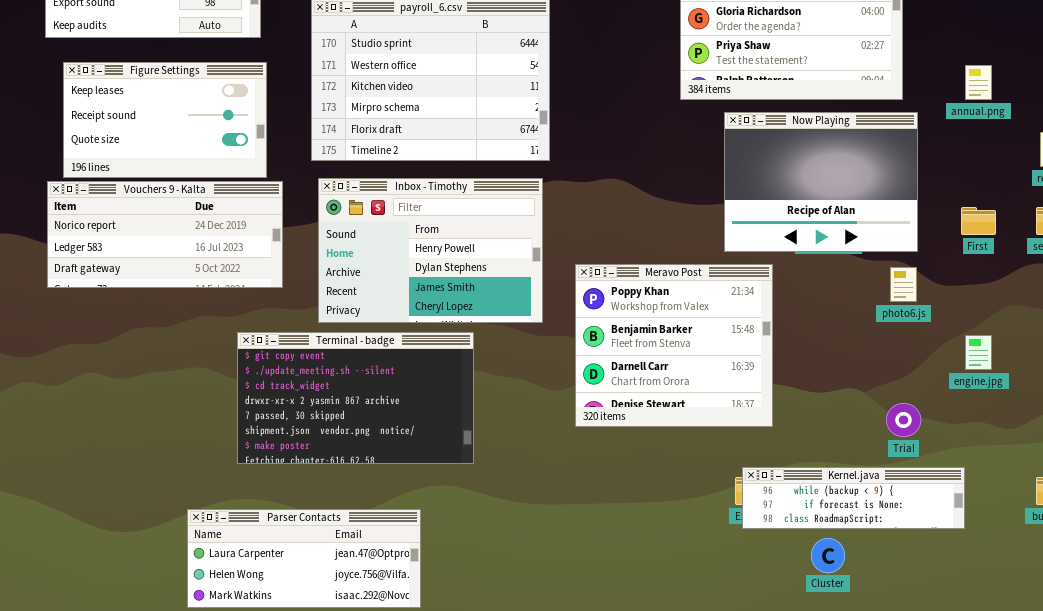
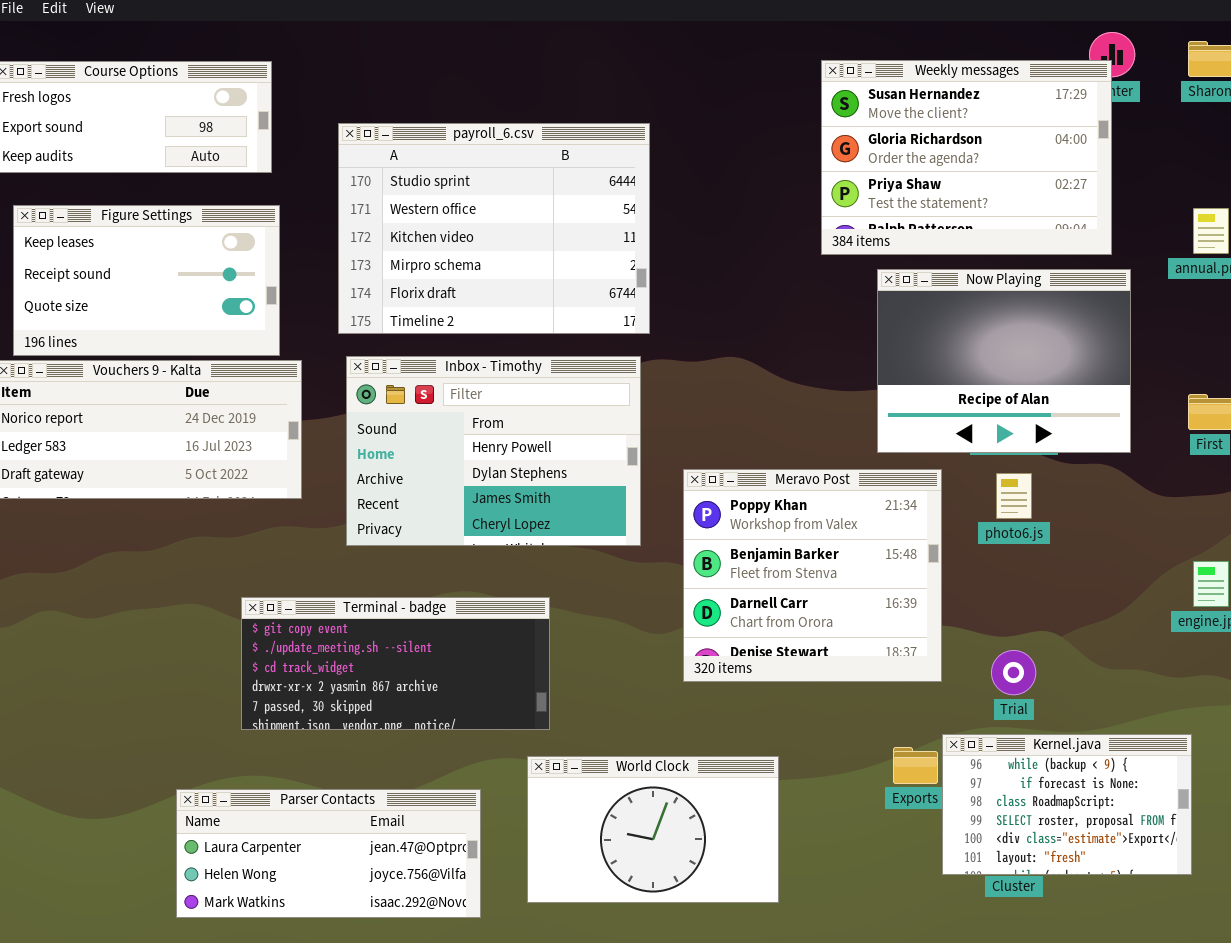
photo6.js: [890,267,917,302] -> [996,473,1032,519], moved
Terminal - badge: [237,332,474,464] -> [241,597,550,730], resized
Trial: [886,403,921,437] -> [991,650,1036,695], moved
Kernel.java: [742,467,965,529] -> [942,734,1192,875], resized
World Clock: none -> [527,756,779,903], opened

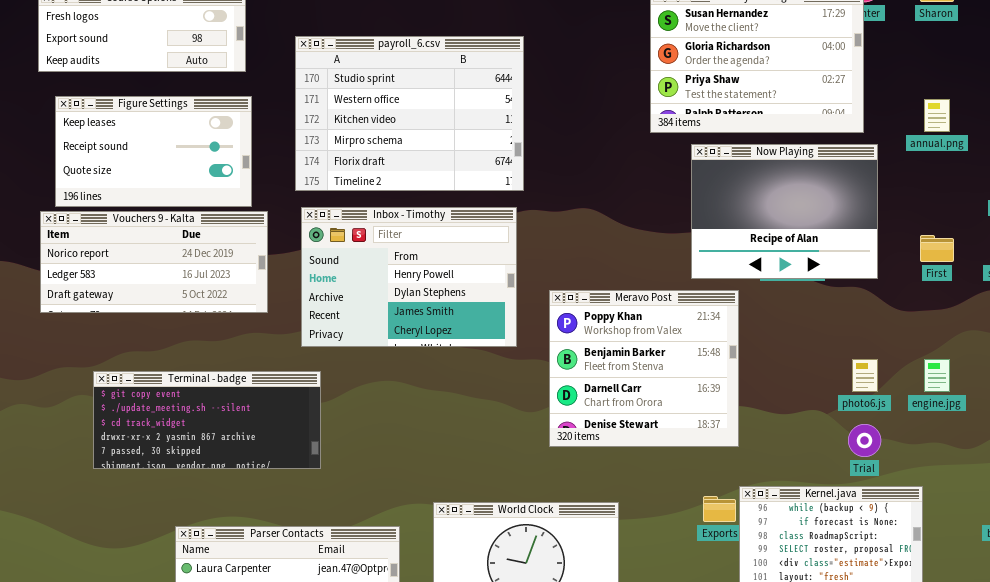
photo6.js: [996,473,1032,519] -> [852,359,878,392], moved
Terminal - badge: [241,597,550,730] -> [93,371,321,469], moved
Trial: [991,650,1036,695] -> [848,424,881,457], moved

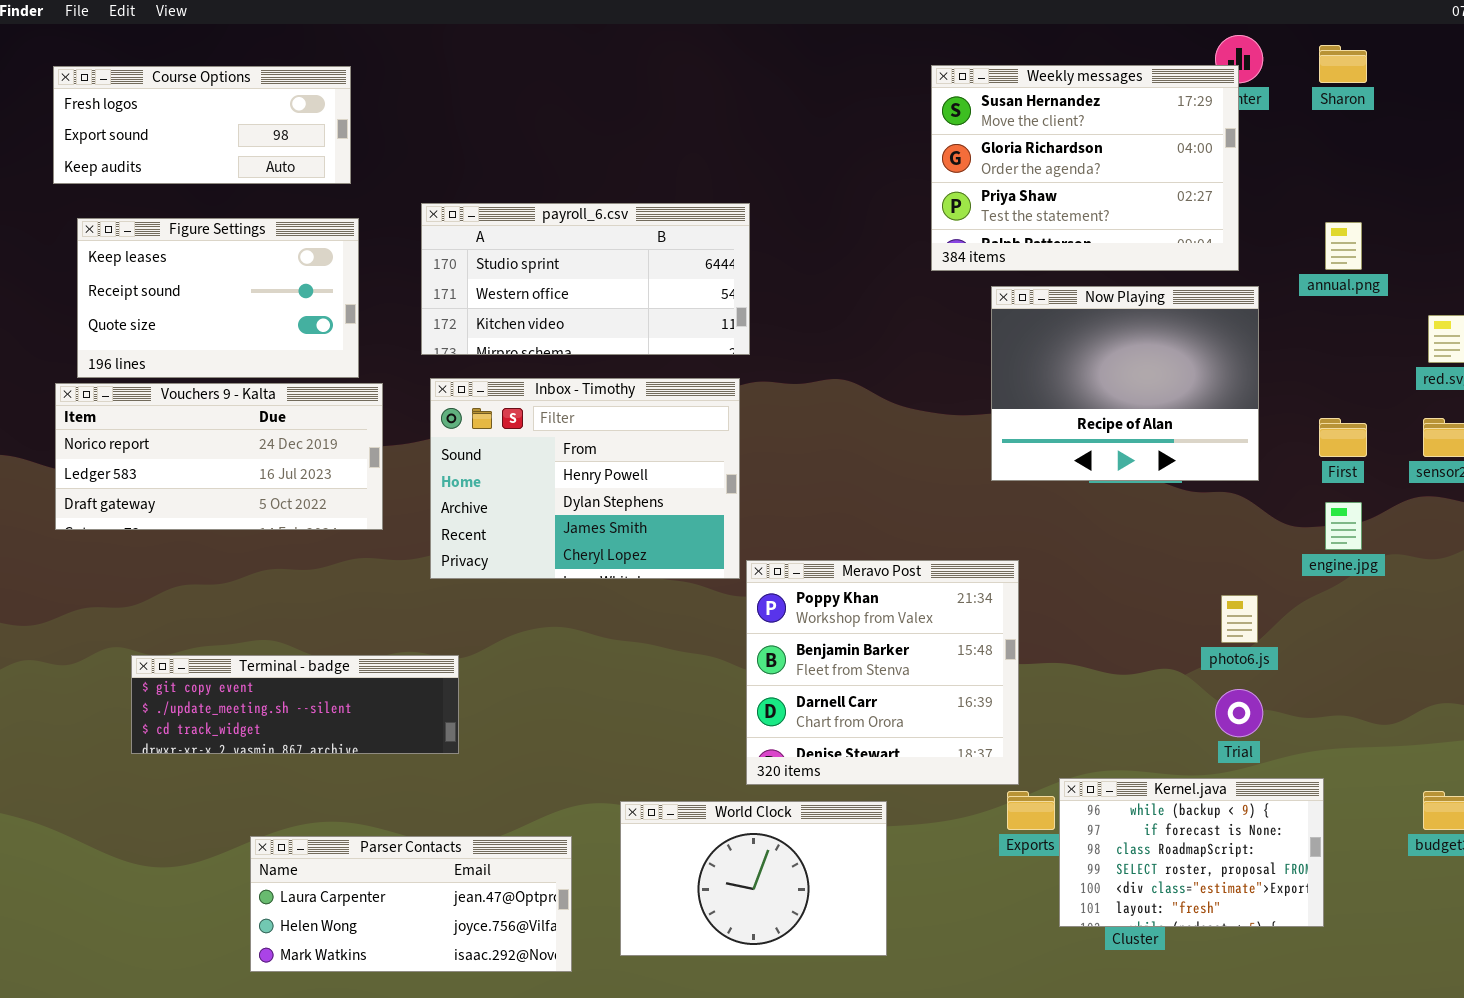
payroll_6.csv: [295,36,524,191] -> [421,203,750,355], resized
Meravo Post: [549,290,739,447] -> [746,560,1019,785], moved
engine.jpg: [924,359,950,392] -> [1325,502,1362,550], moved
Terminal - badge: [93,371,321,469] -> [131,655,459,754], resized

